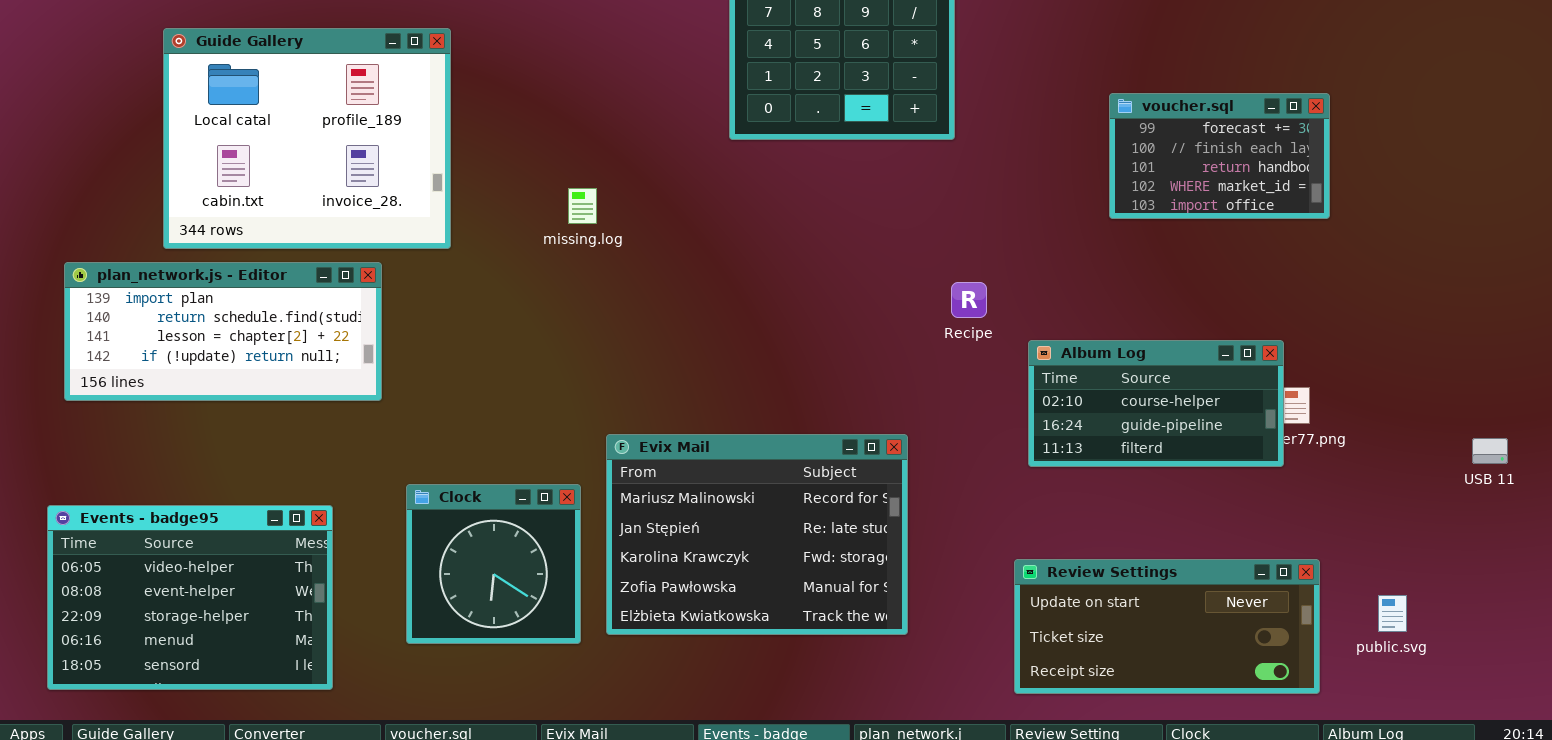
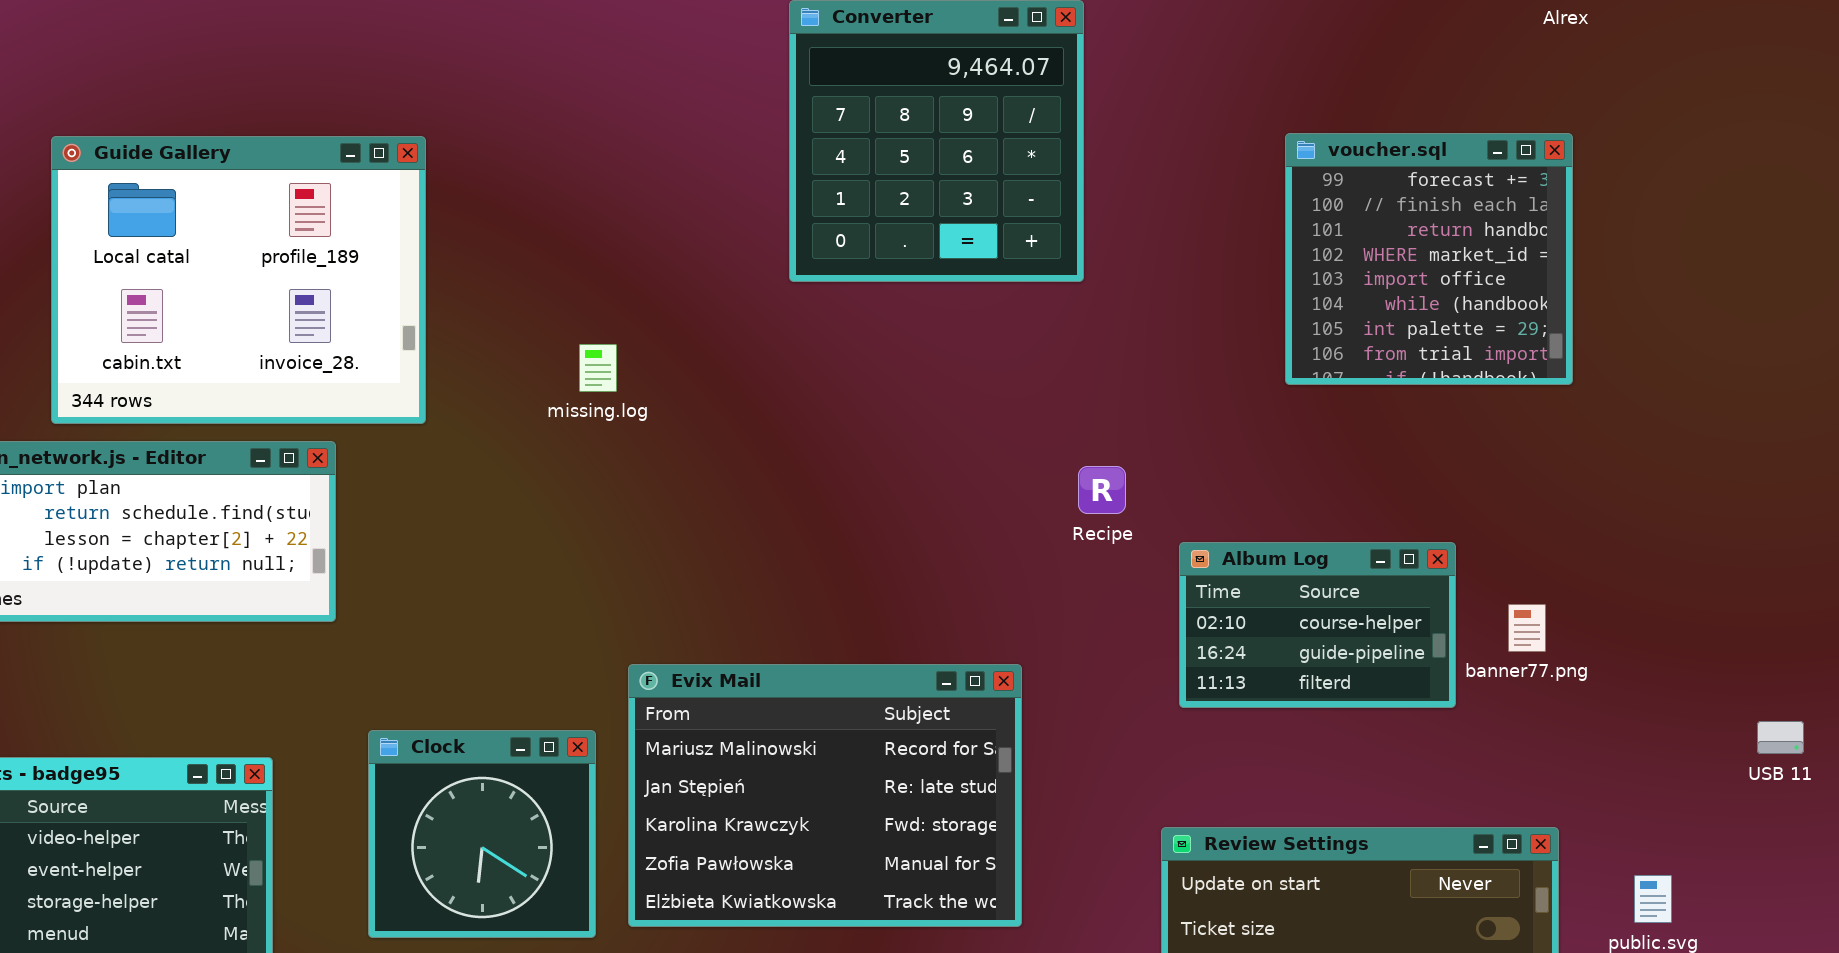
voucher.sql: [1109,93,1330,219] -> [1285,133,1573,385], resized
Album Log: [1028,340,1284,467] -> [1179,542,1456,708], resized
USB 11: [1472,438,1508,464] -> [1757,721,1804,754], moved

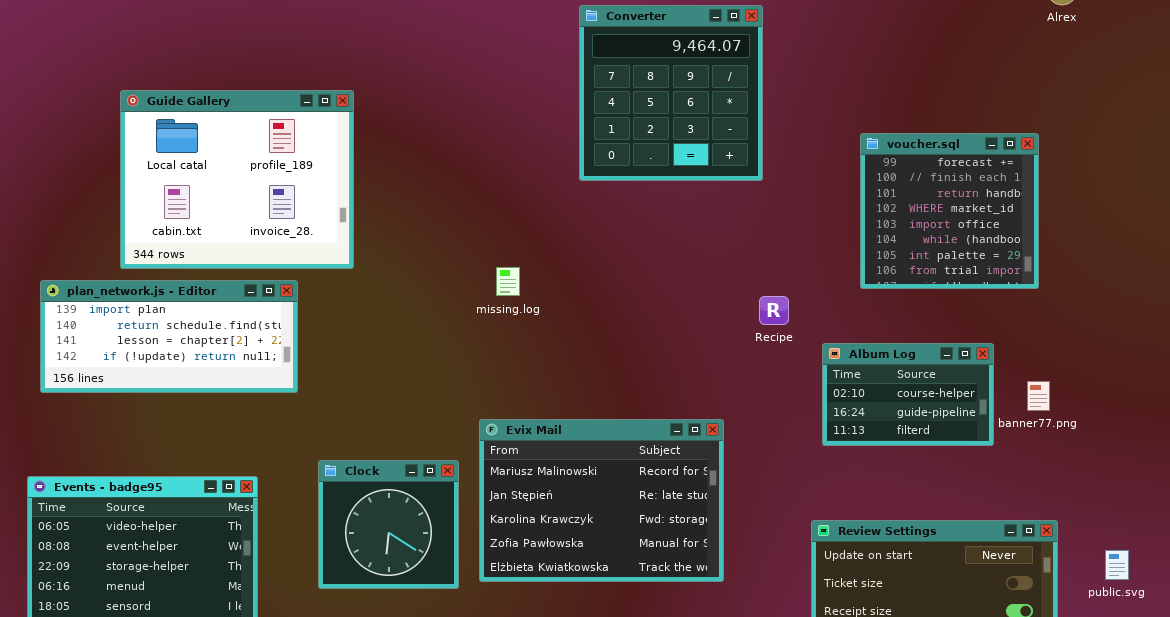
voucher.sql: [1285,133,1573,385] -> [860,133,1039,289], moved
missing.log: [579,344,617,392] -> [496,267,520,296], moved

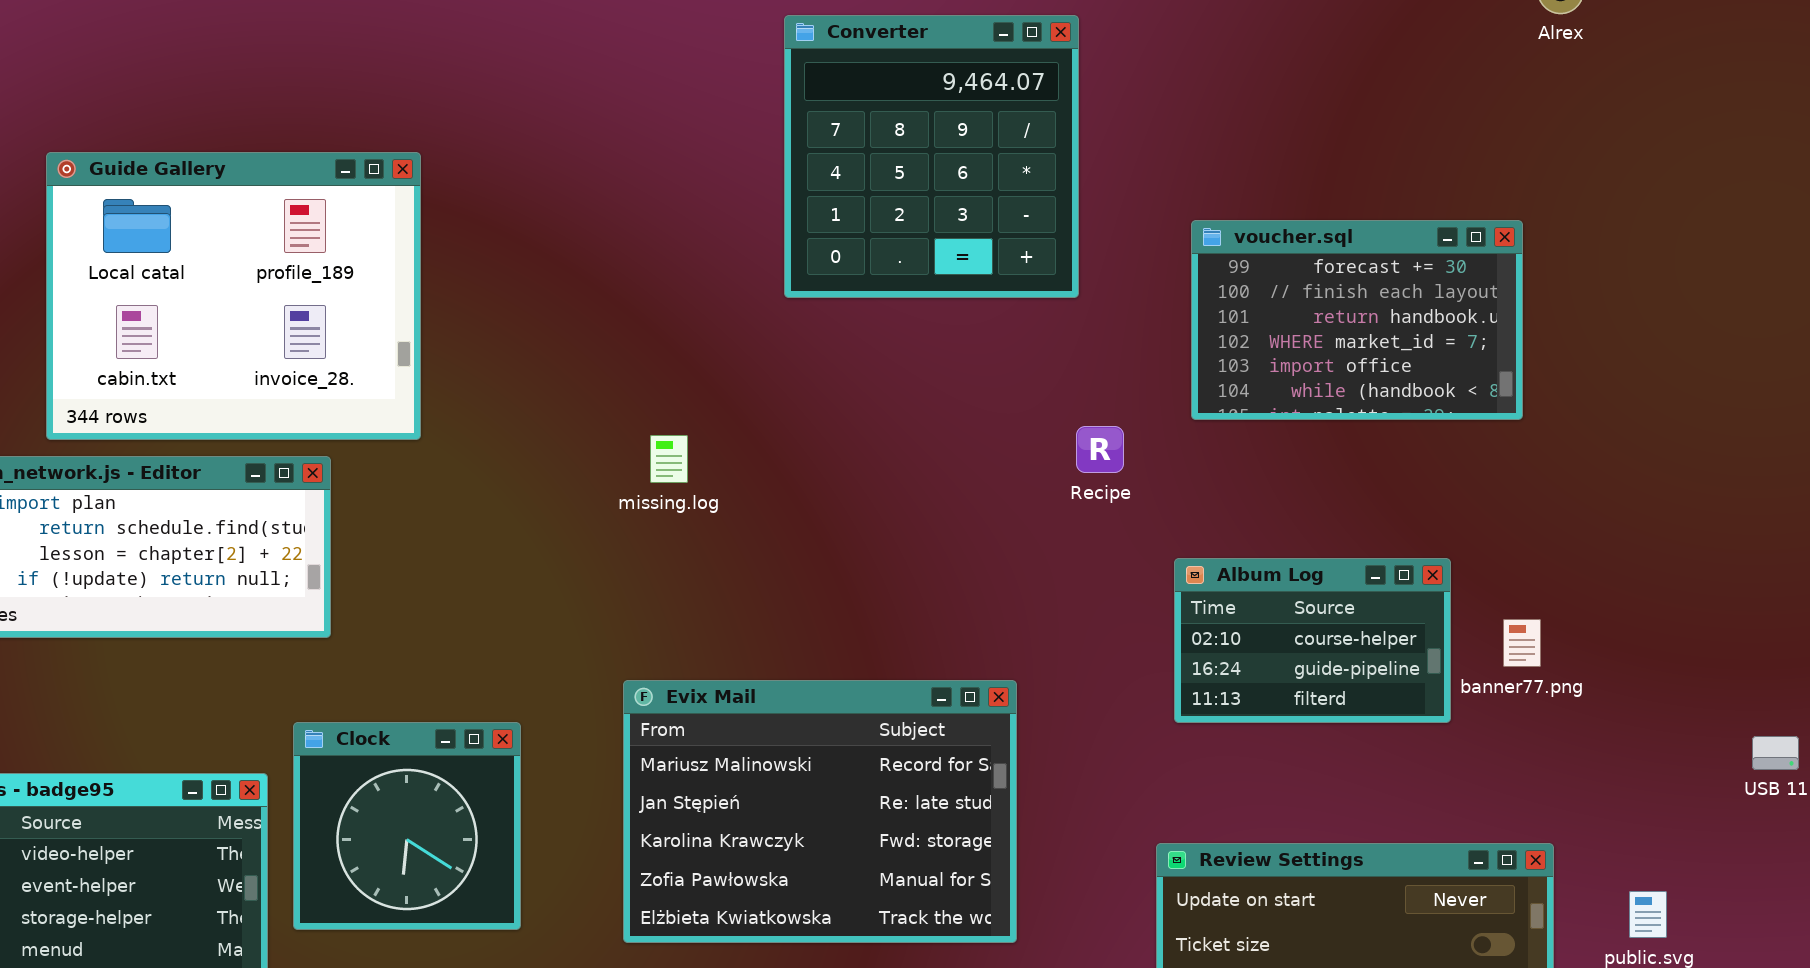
voucher.sql: [860,133,1039,289] -> [1191,220,1523,420], resized
Recipe: [759,296,789,325] -> [1076,426,1124,473], moved
Clock: [318,460,459,589] -> [293,722,521,930], moved

